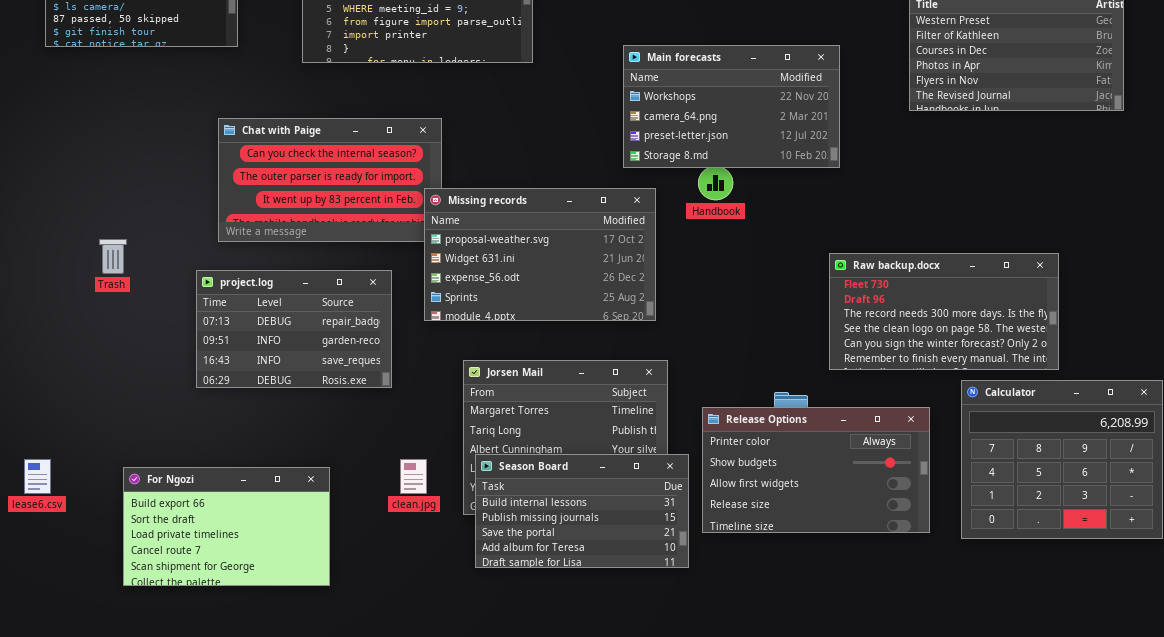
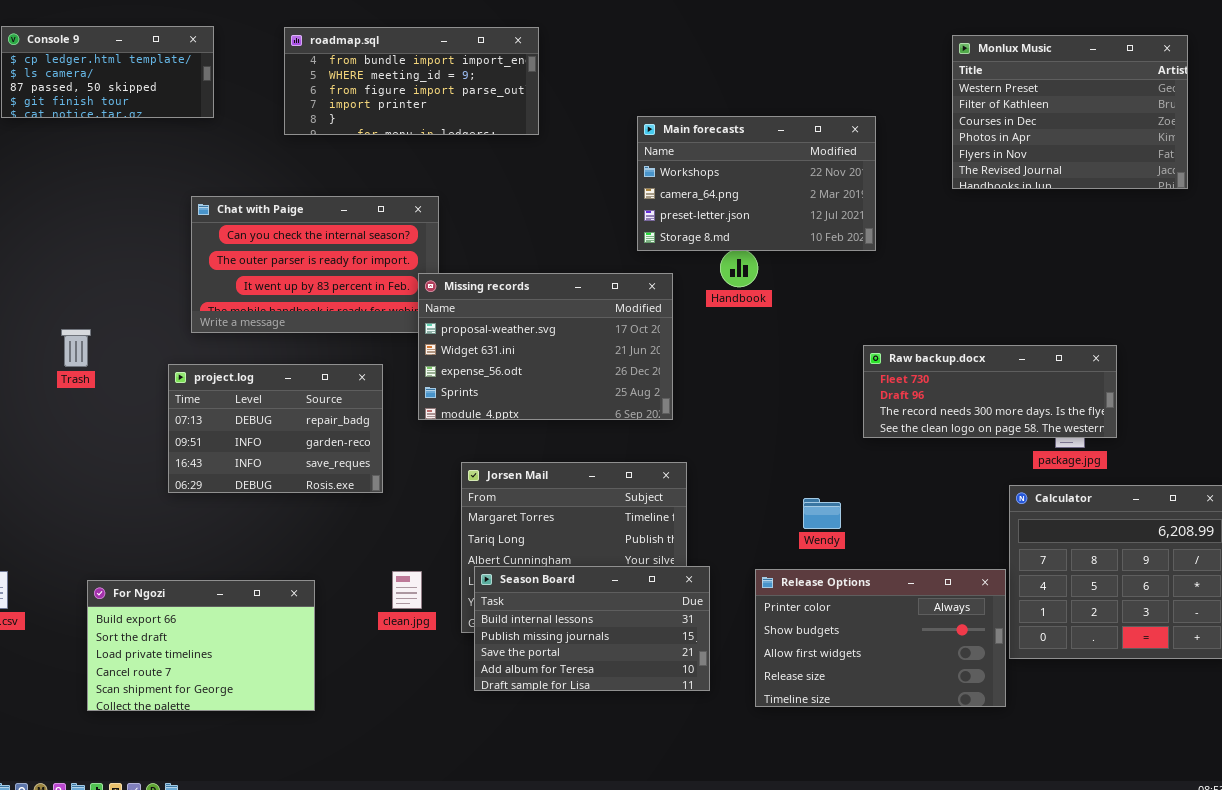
Raw backup.docx: [829,253,1059,370] -> [863,345,1117,438], resized
Release Options: [702,407,930,533] -> [755,569,1006,707], moved

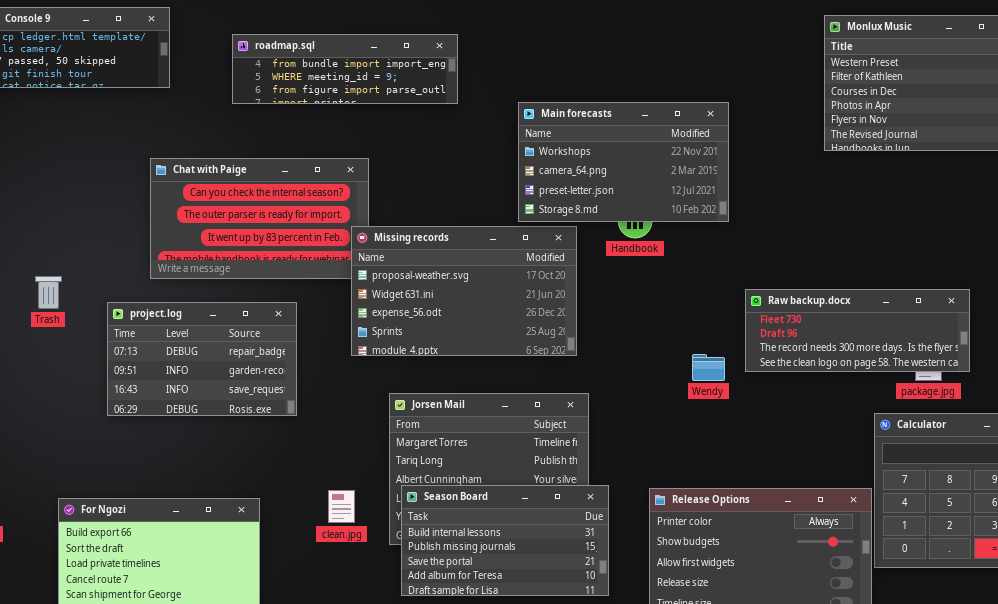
roadmap.sql: [284,27,539,135] -> [232,34,458,104], resized
Main forecasts: [637,116,876,251] -> [518,102,729,222], moved
project.log: [168,364,383,493] -> [107,302,297,416], moved
Wendy: [803,498,841,529] -> [692,354,725,381], moved

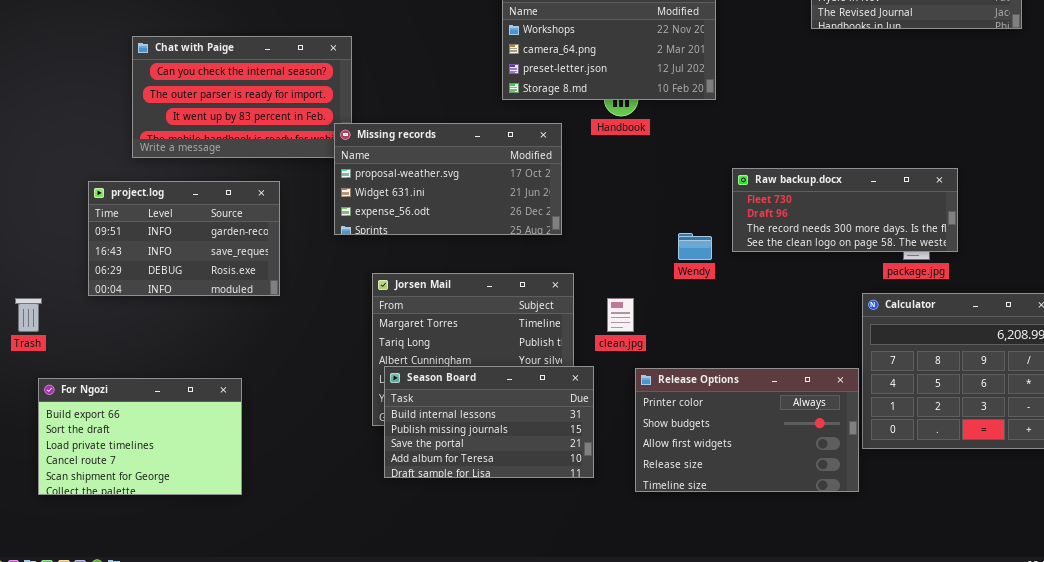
Missing records: [351,226,577,356] -> [334,123,562,235], resized
Trash: [35,276,62,309] -> [15,298,42,332], moved
project.log: [107,302,297,416] -> [88,181,280,296], scrolled down 1 row
clean.jpg: [328,490,355,523] -> [607,298,634,332], moved

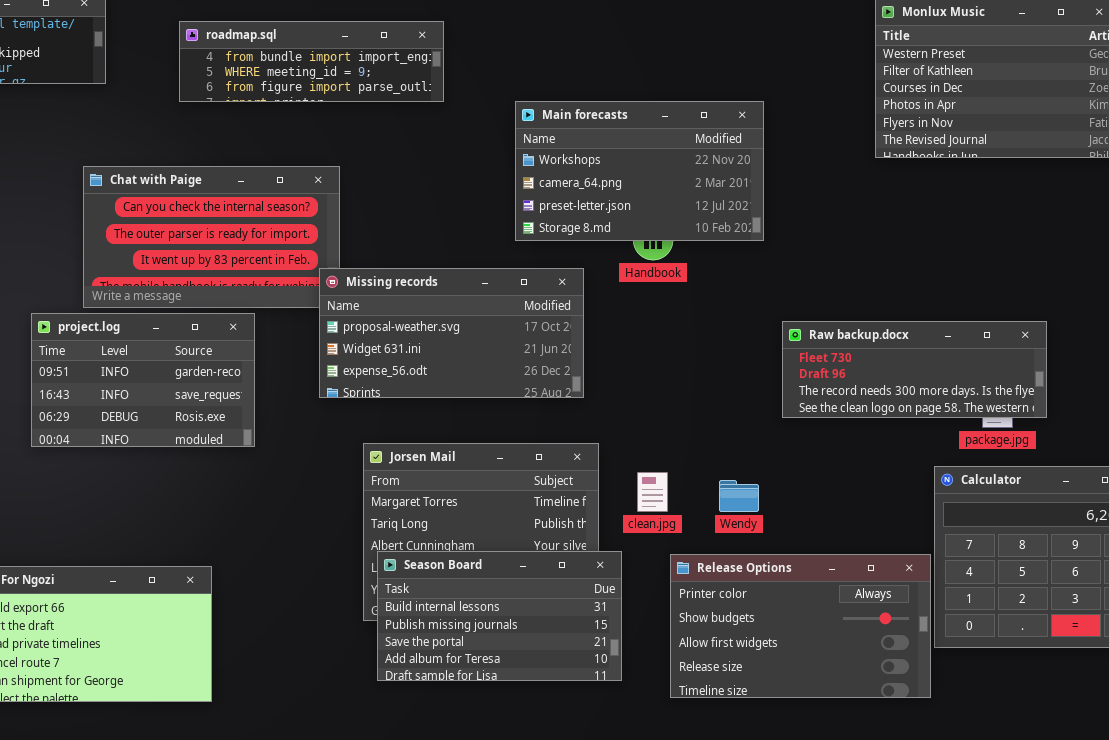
project.log: [88,181,280,296] -> [31,313,255,447], moved
Wendy: [678,233,712,260] -> [719,480,759,512], moved

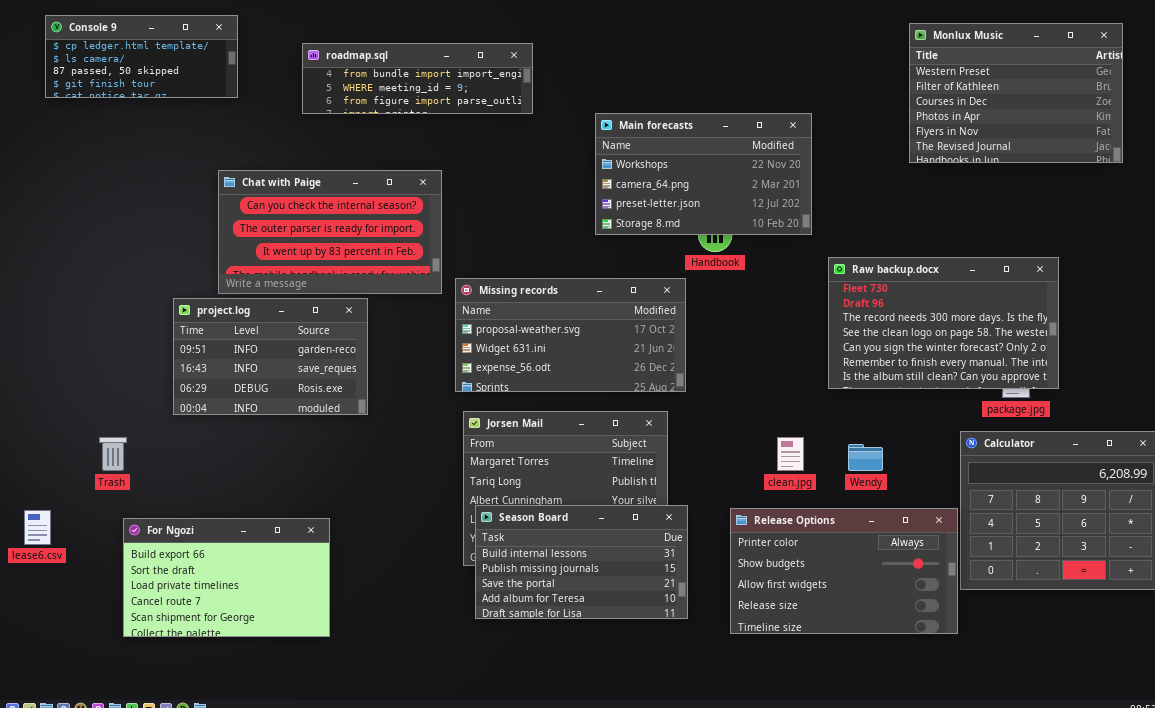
Missing records: [319,268,584,398] -> [455,278,686,392], moved
Raw backup.docx: [782,321,1047,418] -> [828,257,1059,389], resized
clean.jpg: [637,472,668,512] -> [777,437,804,471], moved
Wendy: [719,480,759,512] -> [848,444,883,471], moved

